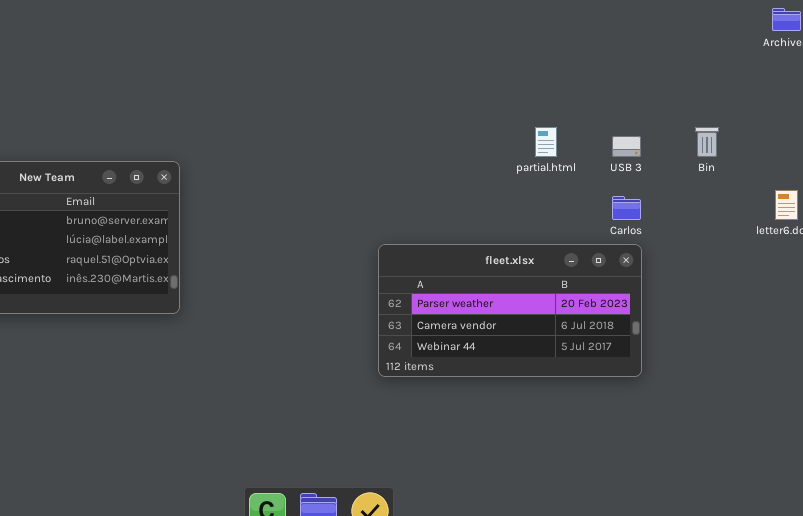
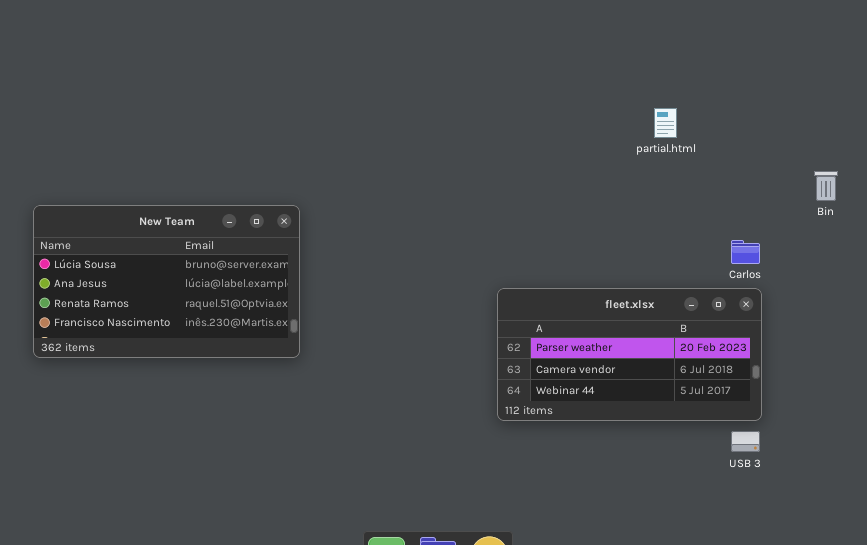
partial.html: [535,127,557,157] -> [654,108,677,138], moved
USB 3: [612,136,641,157] -> [731,431,760,452], moved

